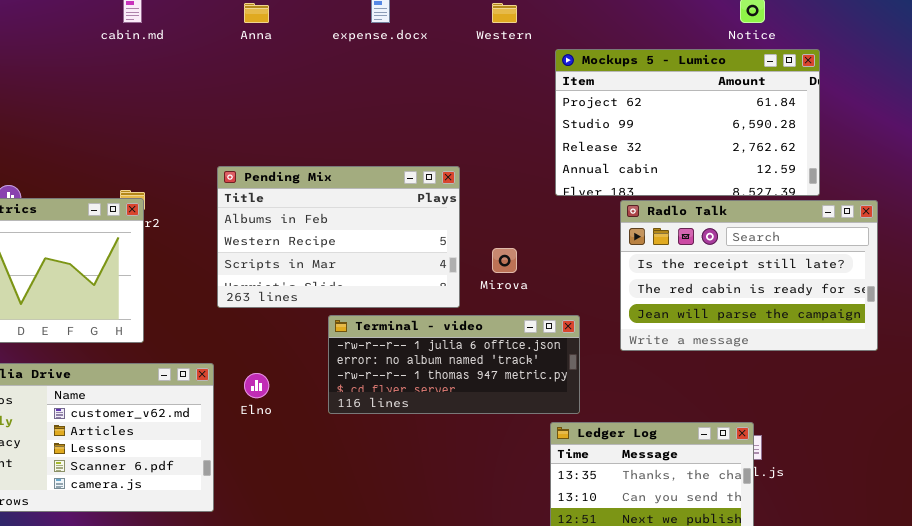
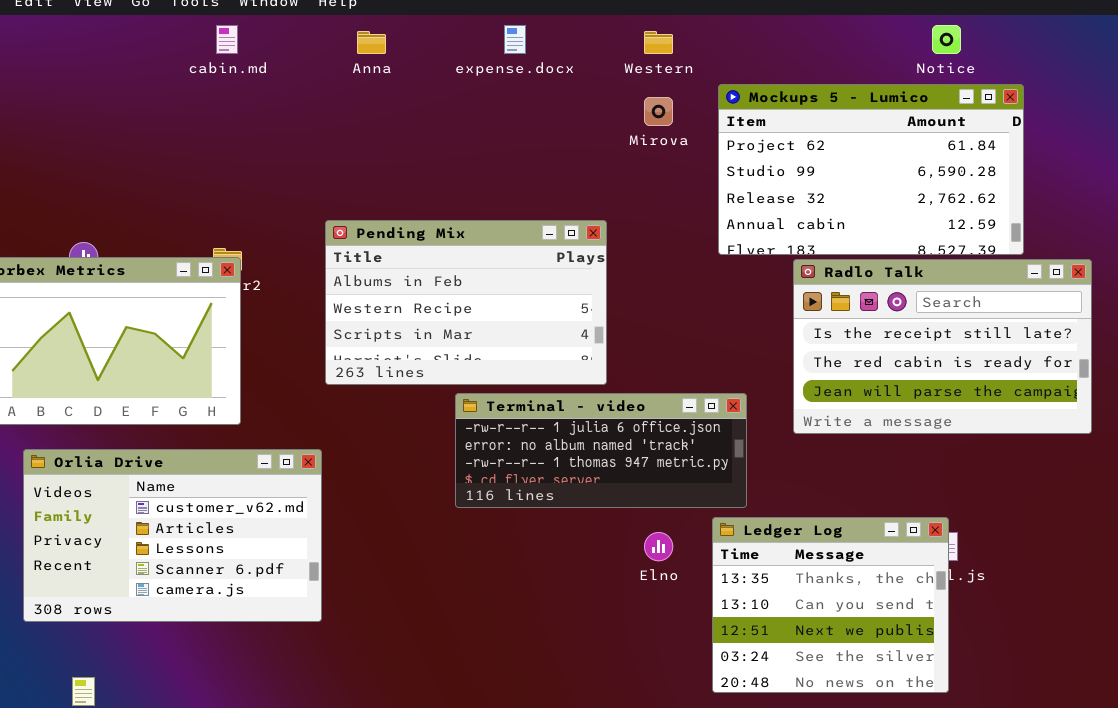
Mirova: [492,248,517,273] -> [644,97,673,126], moved
Elno: [244,373,269,398] -> [644,532,673,561], moved

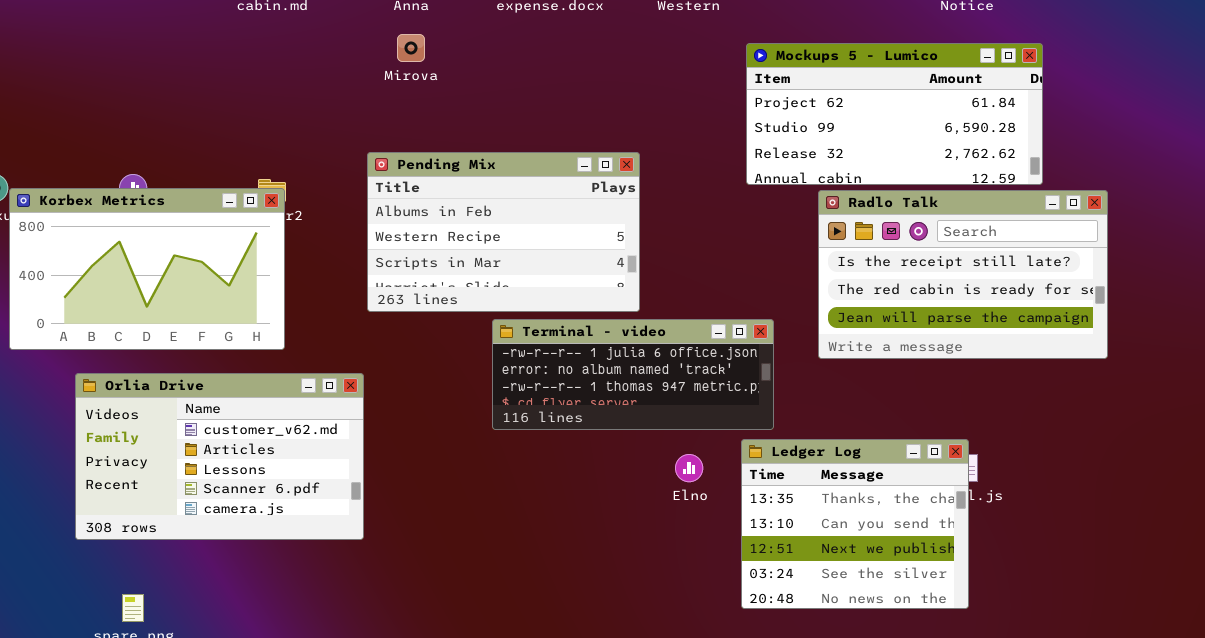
Mockups 5 - Lumico: [718,84,1024,255] -> [746,43,1043,185], resized
Mirova: [644,97,673,126] -> [397,34,425,62], moved

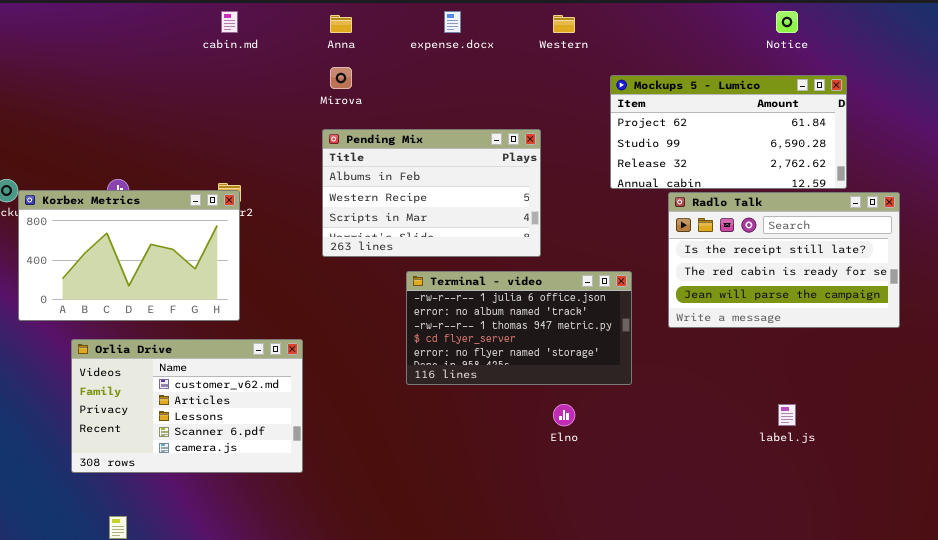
Pending Mix: [367,152,640,312] -> [322,129,541,257], moved
Terminal - video: [492,319,774,430] -> [406,271,632,385], resized
Ledger Log: [741,439,969,609] -> none, closed

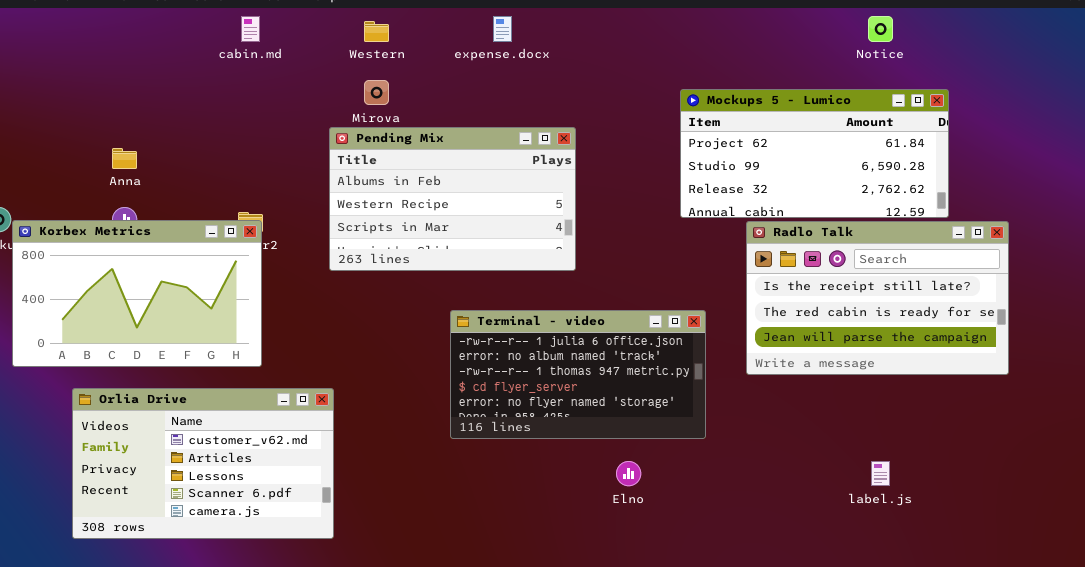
Anna: [330,15,352,33] -> [112,148,137,169], moved
Western: [553,15,575,33] -> [364,21,389,42], moved
Pending Mix: [322,129,541,257] -> [329,127,576,271], moved

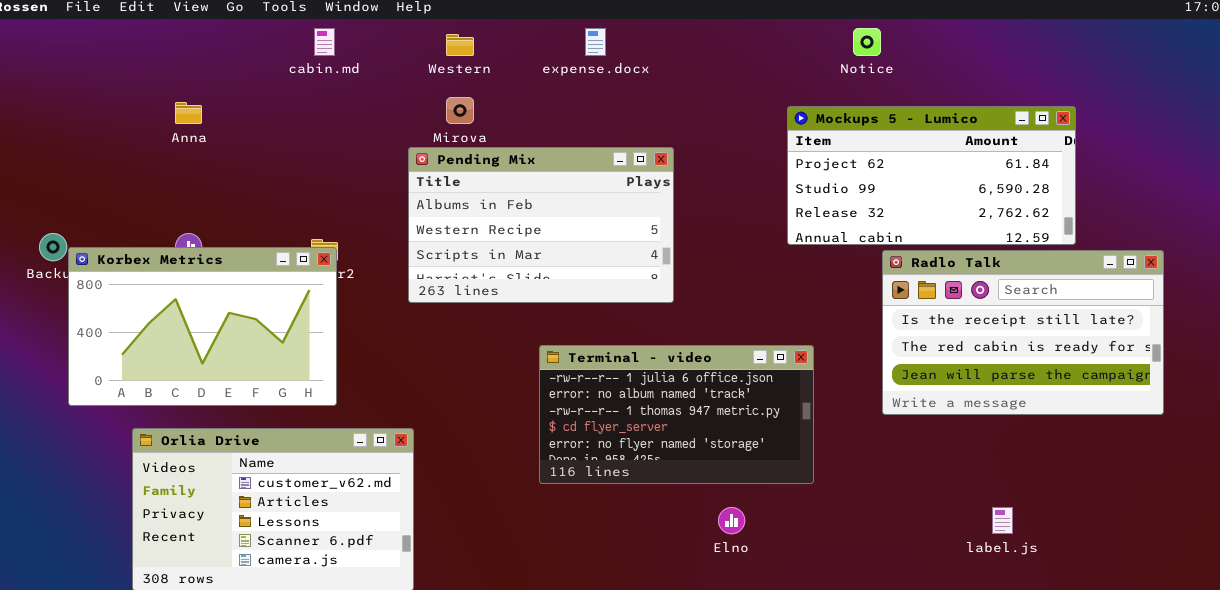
Notice: [868,16,893,42] -> [853,28,881,56], moved
Anna: [112,148,137,169] -> [175,102,202,124], moved
Radlo Talk: [746,221,1009,375] -> [882,250,1164,415], moved

